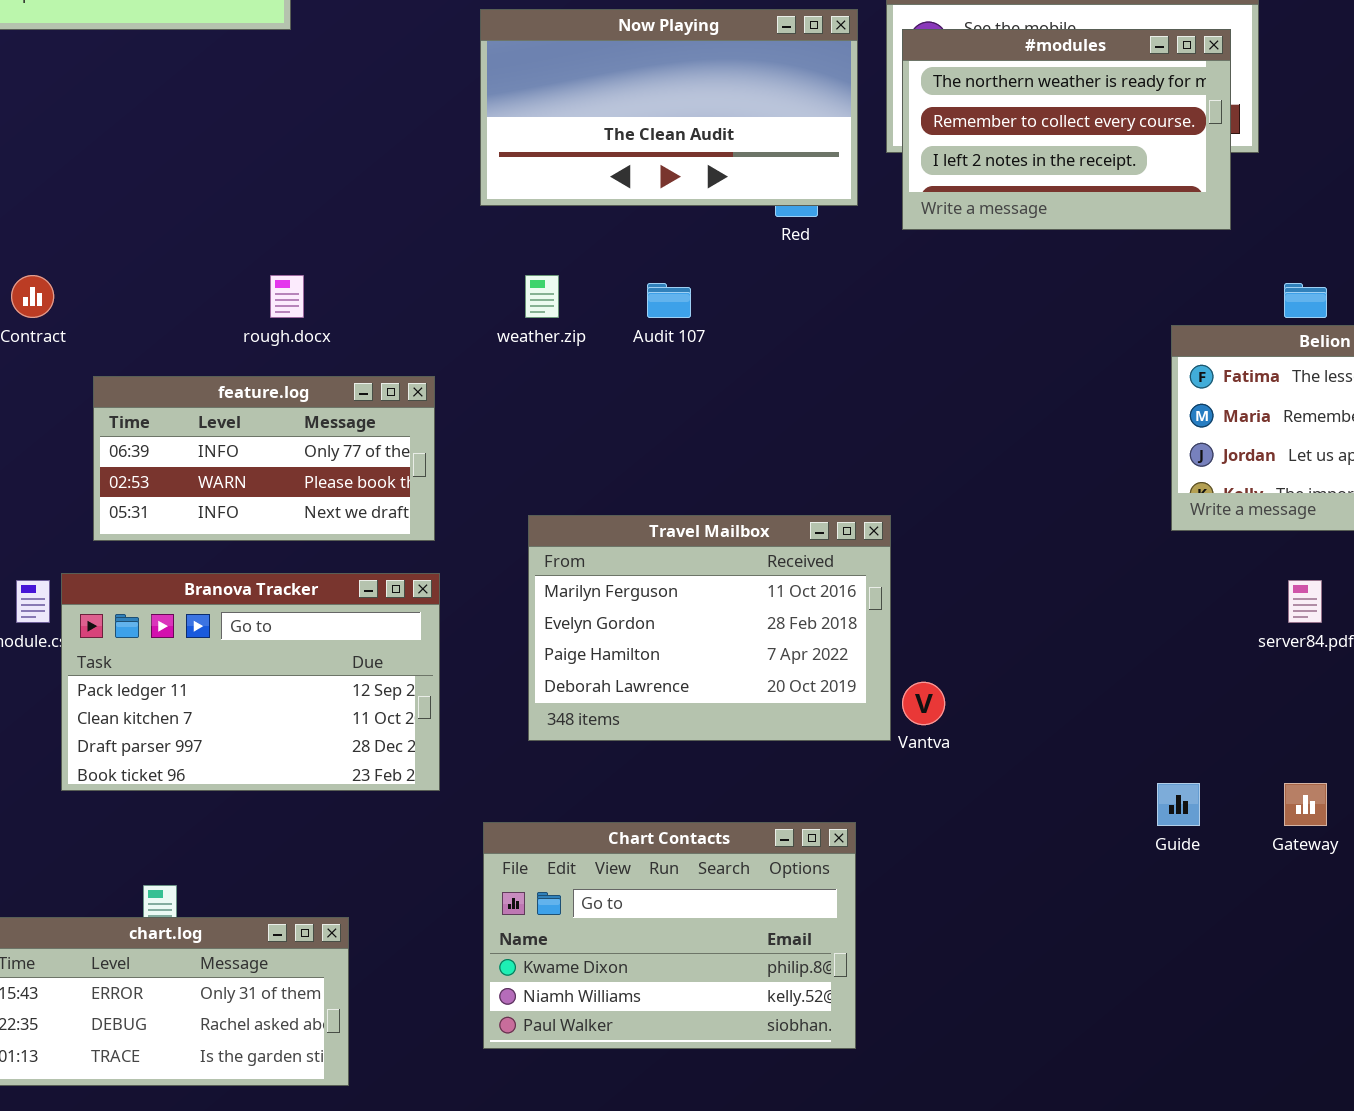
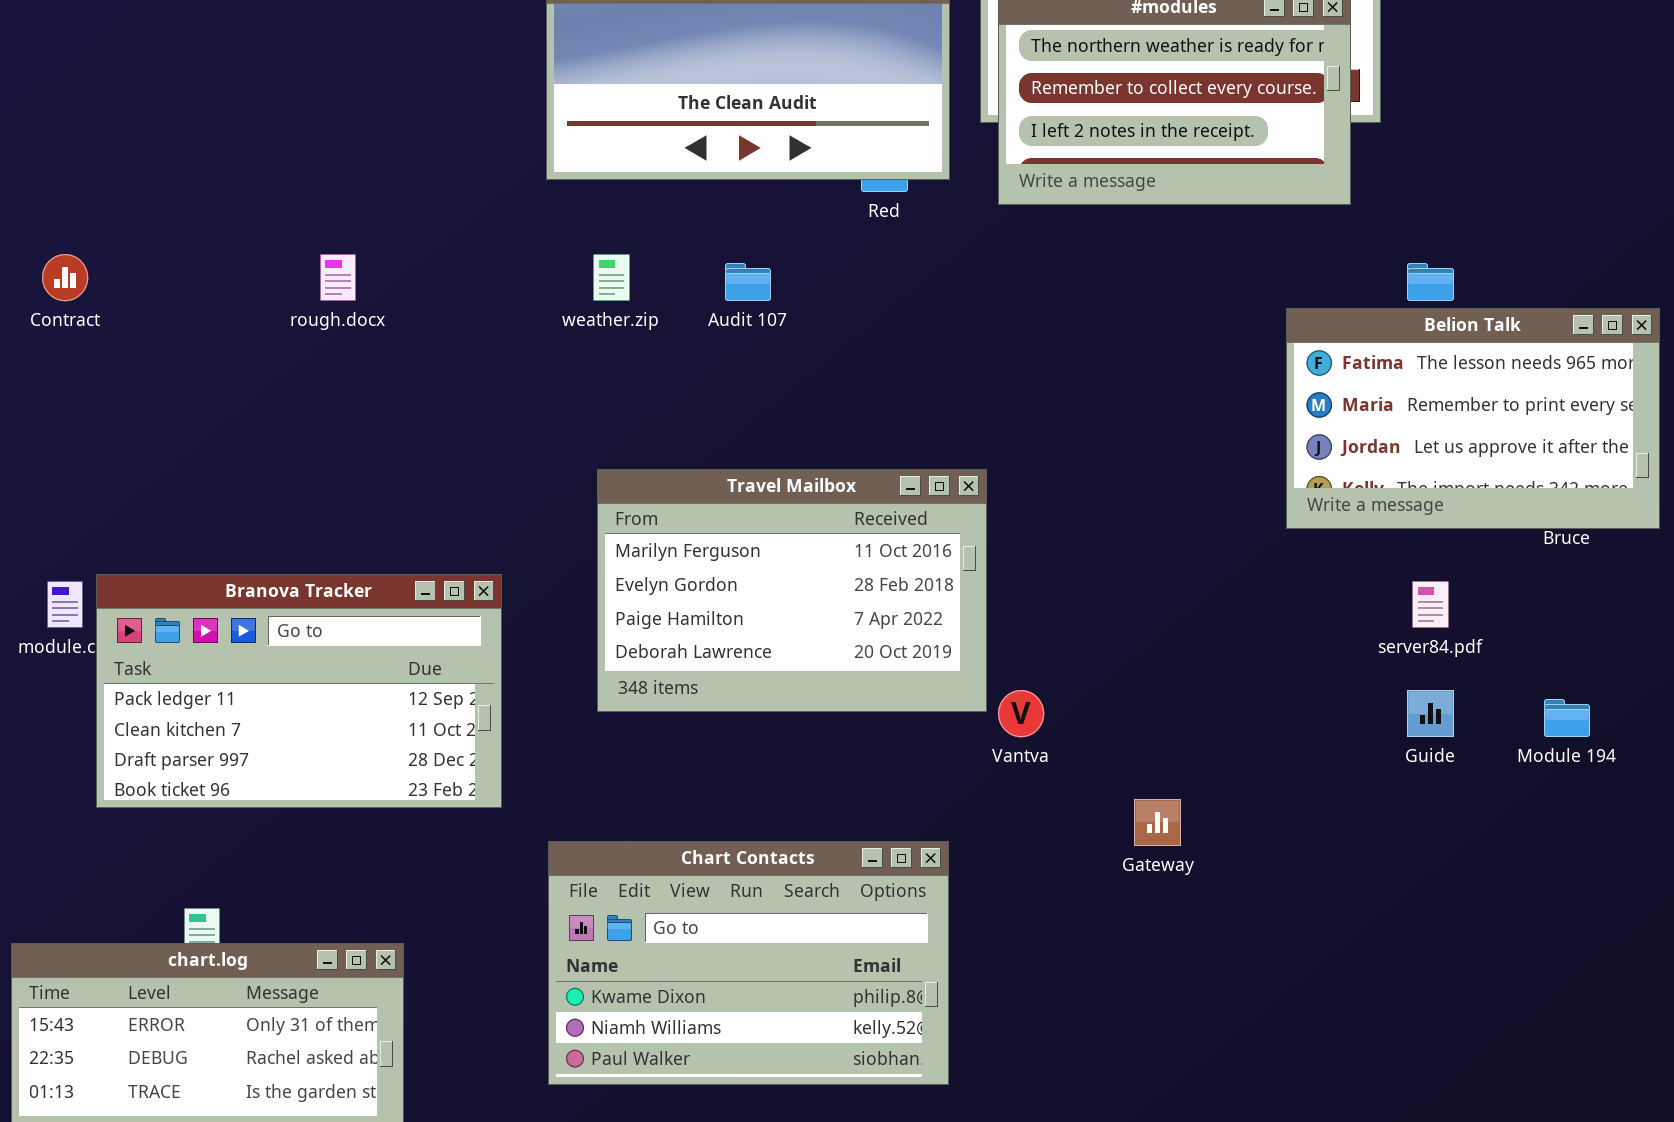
feature.log: [93,376,435,541] -> none, closed
Travel Mailbox: [528,515,891,741] -> [597,469,987,712], moved
Guide: [1157,783,1200,826] -> [1407,690,1454,737], moved
Gateway: [1284,783,1327,826] -> [1134,799,1181,846], moved

